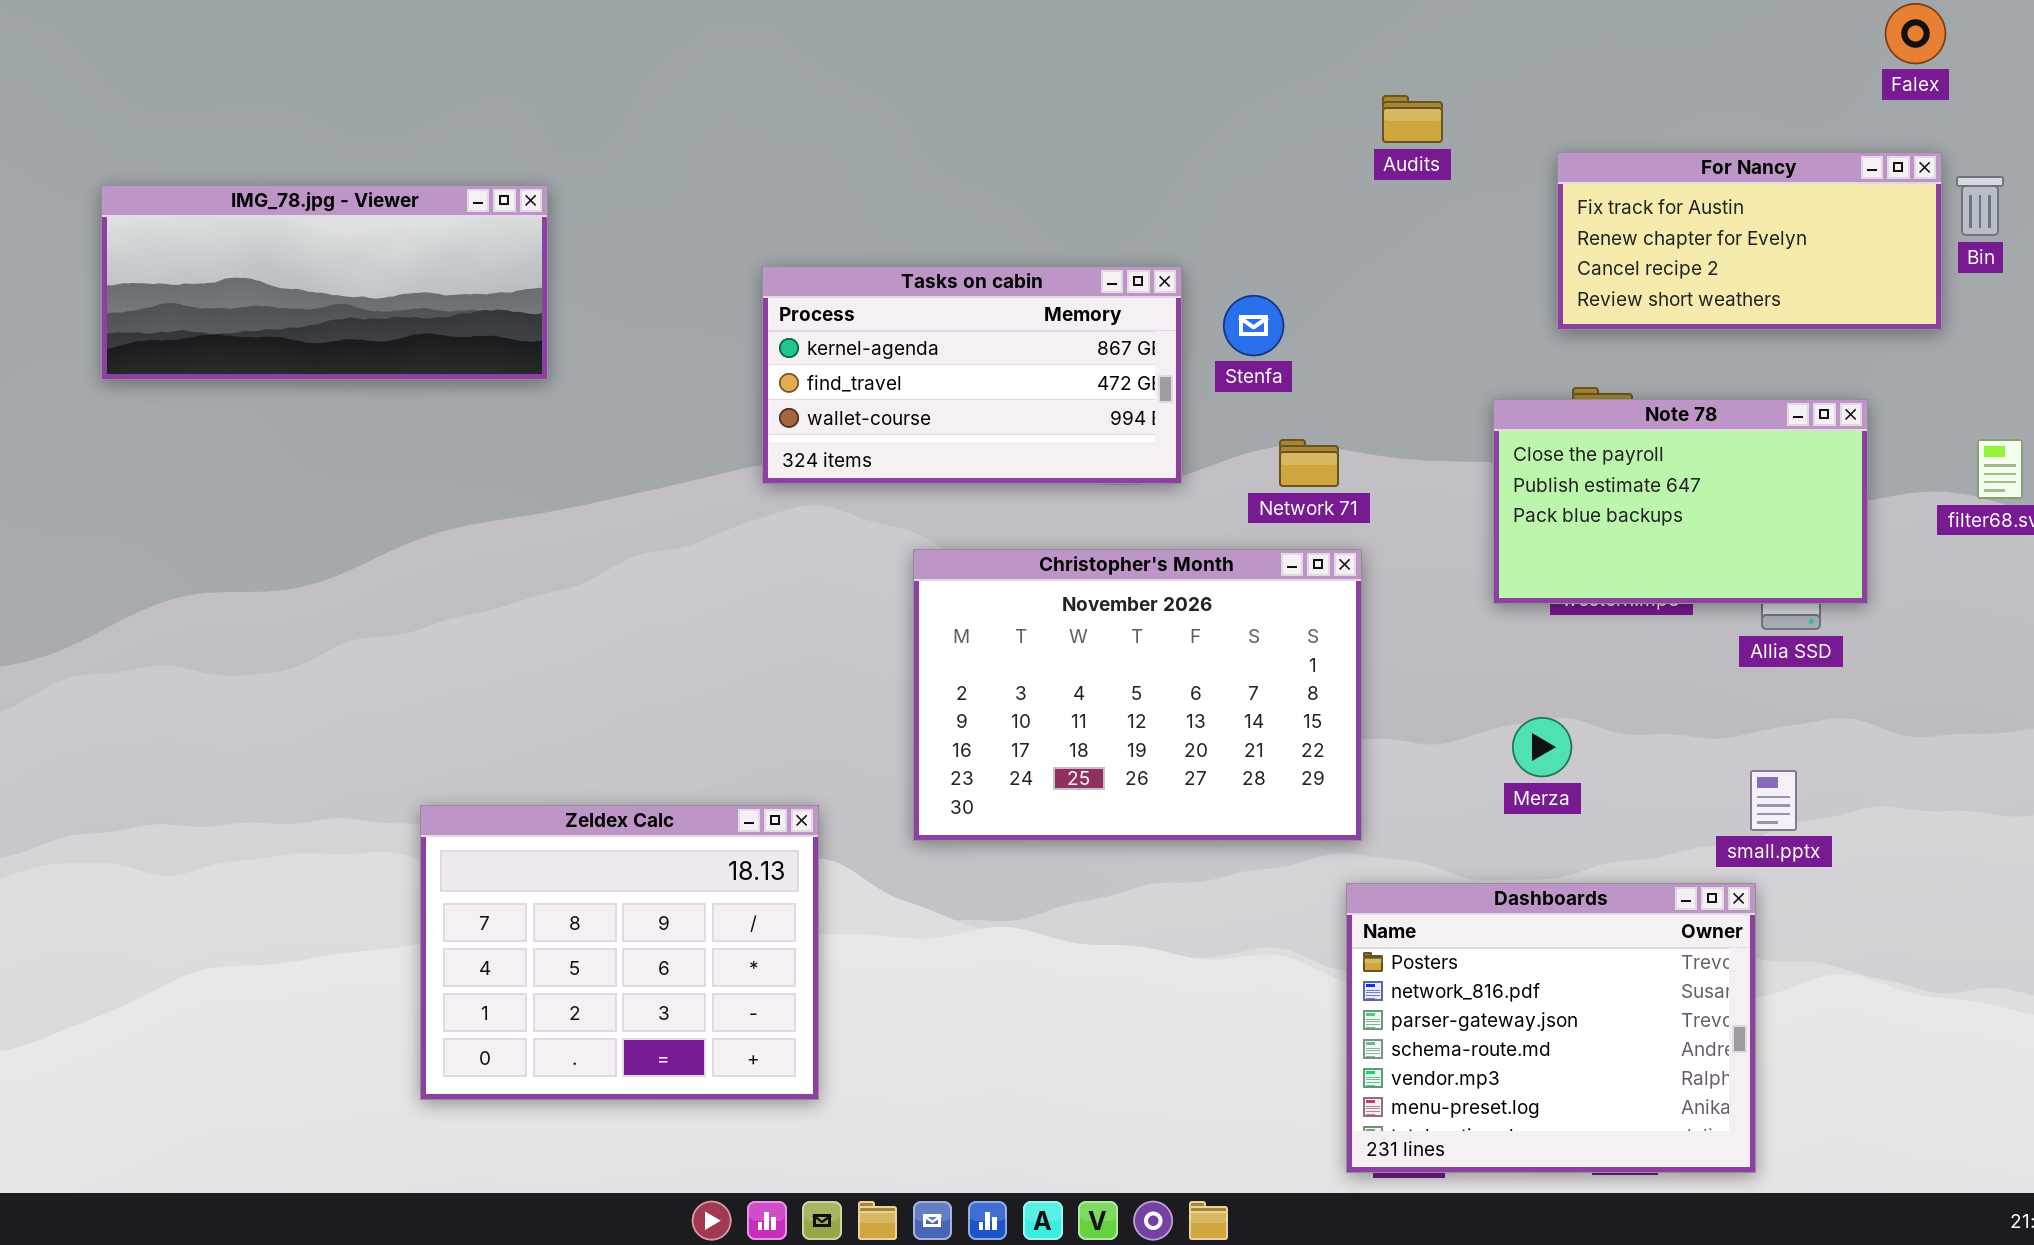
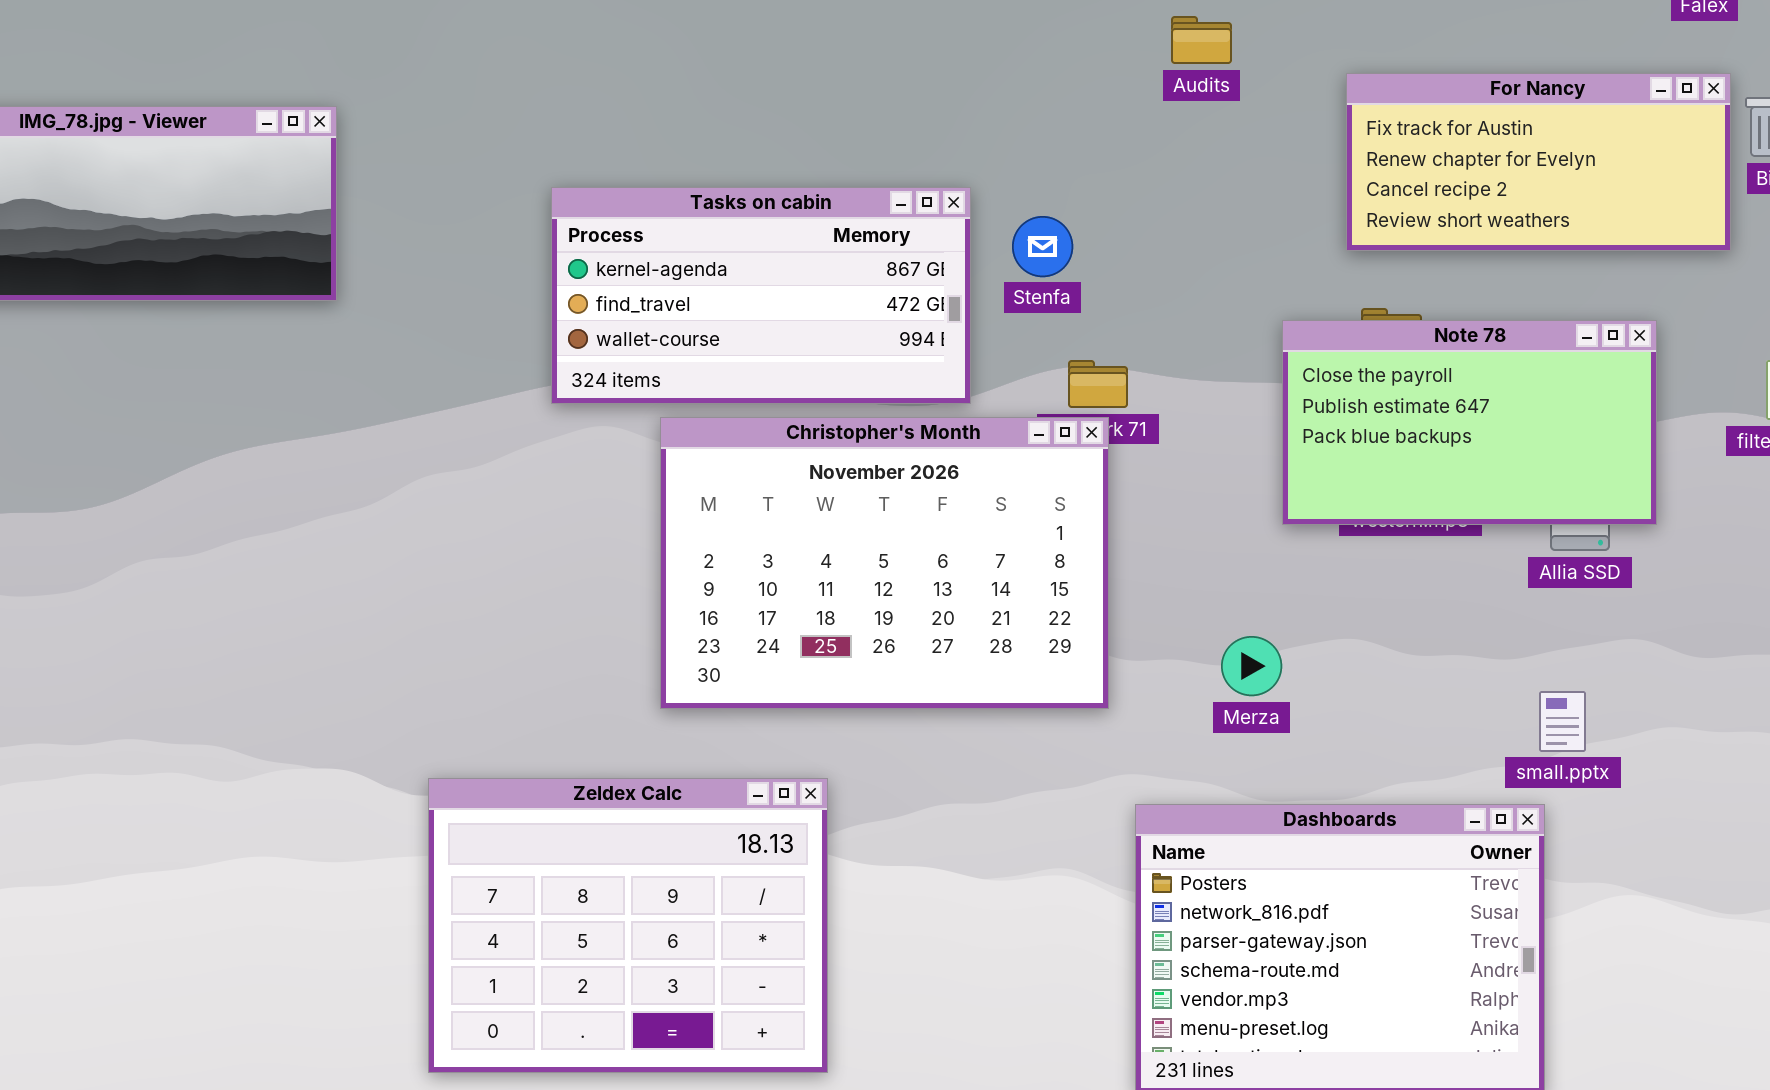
Christopher's Month: [913,549,1362,841] -> [660,417,1109,709], moved
Merza: [1512,717,1572,777] -> [1221,636,1282,696], moved
Zeldex Calc: [420,805,819,1100] -> [428,778,828,1073], moved

